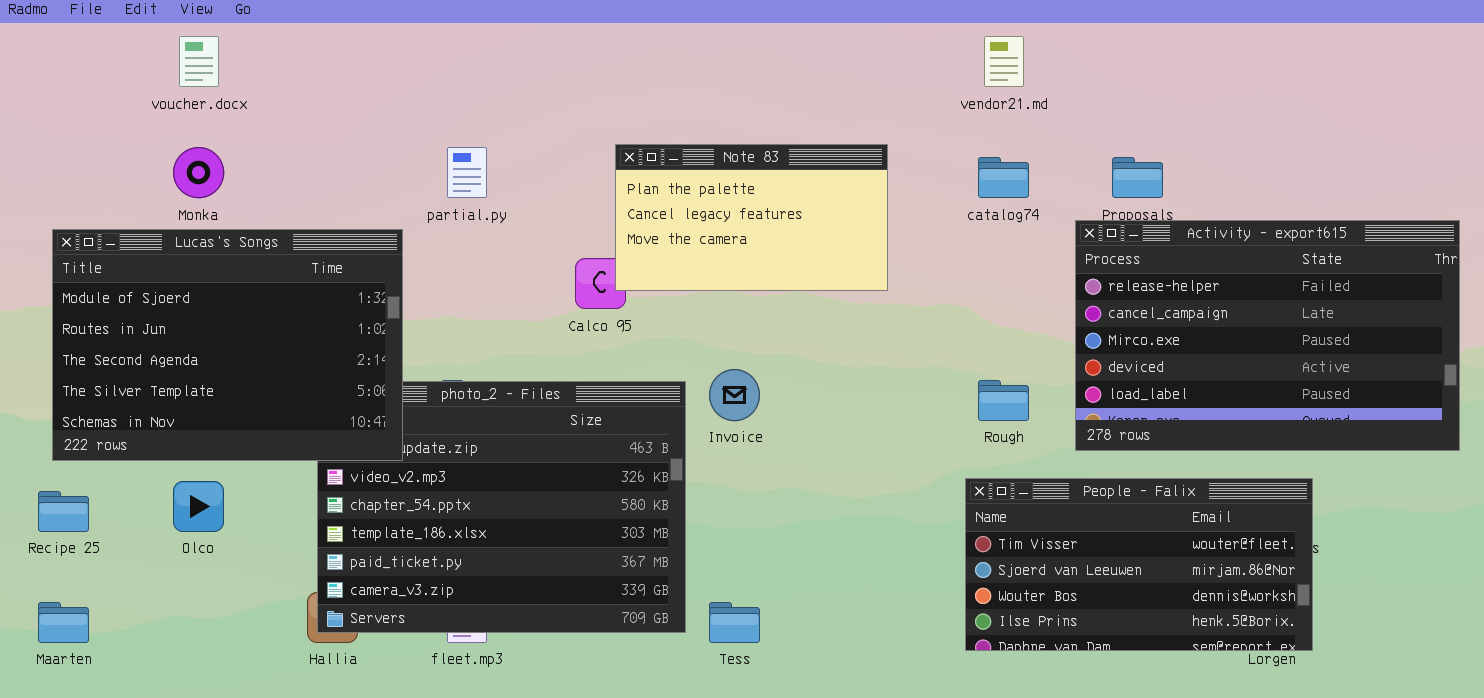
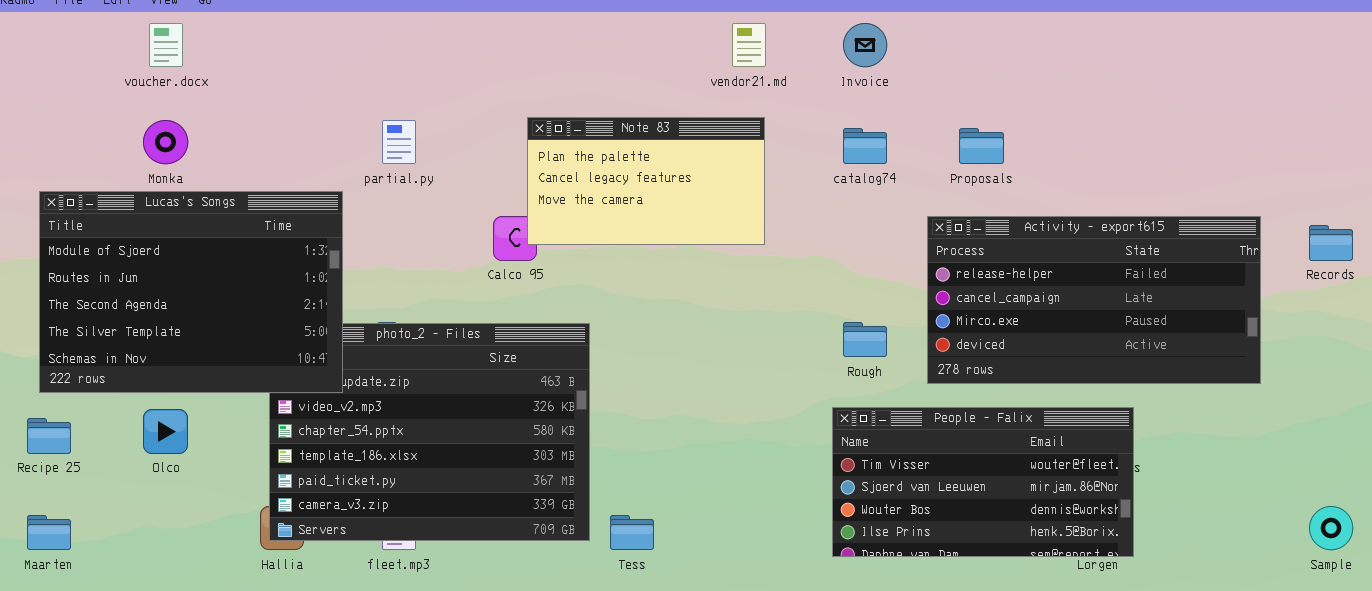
vendor21.md: [984,36,1024,87] -> [732,23,766,67], moved
Activity - export615: [1075,220,1460,451] -> [927,216,1261,384], resized
Invoice: [709,369,760,421] -> [843,23,887,67], moved

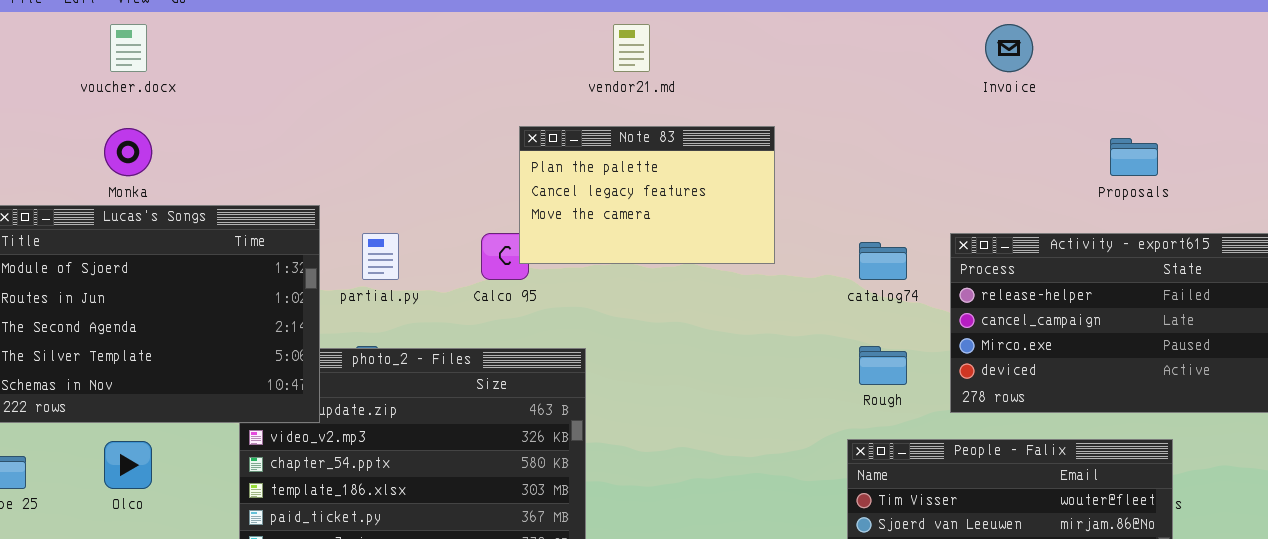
vendor21.md: [732,23,766,67] -> [613,24,650,72], moved
Invoice: [843,23,887,67] -> [985,24,1033,72], moved
partial.py: [382,120,416,164] -> [362,233,399,280], moved
catalog74: [843,128,887,164] -> [859,242,907,280], moved
Proposals: [959,128,1004,164] -> [1110,138,1158,176], moved

